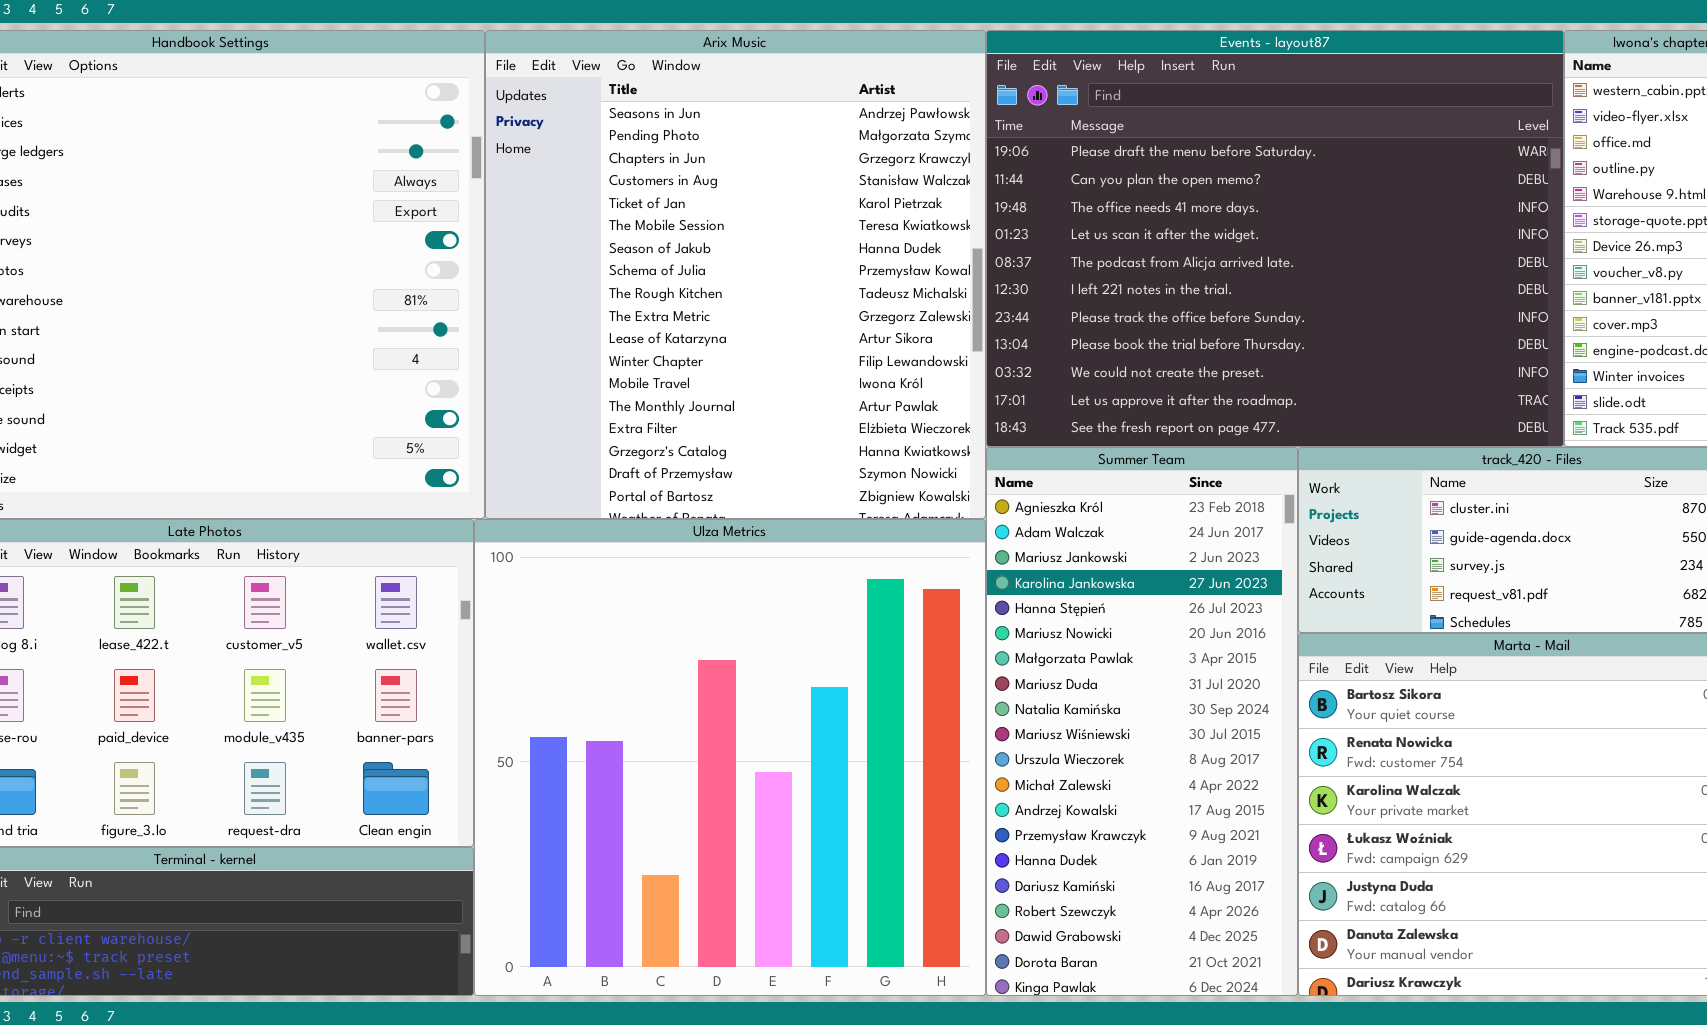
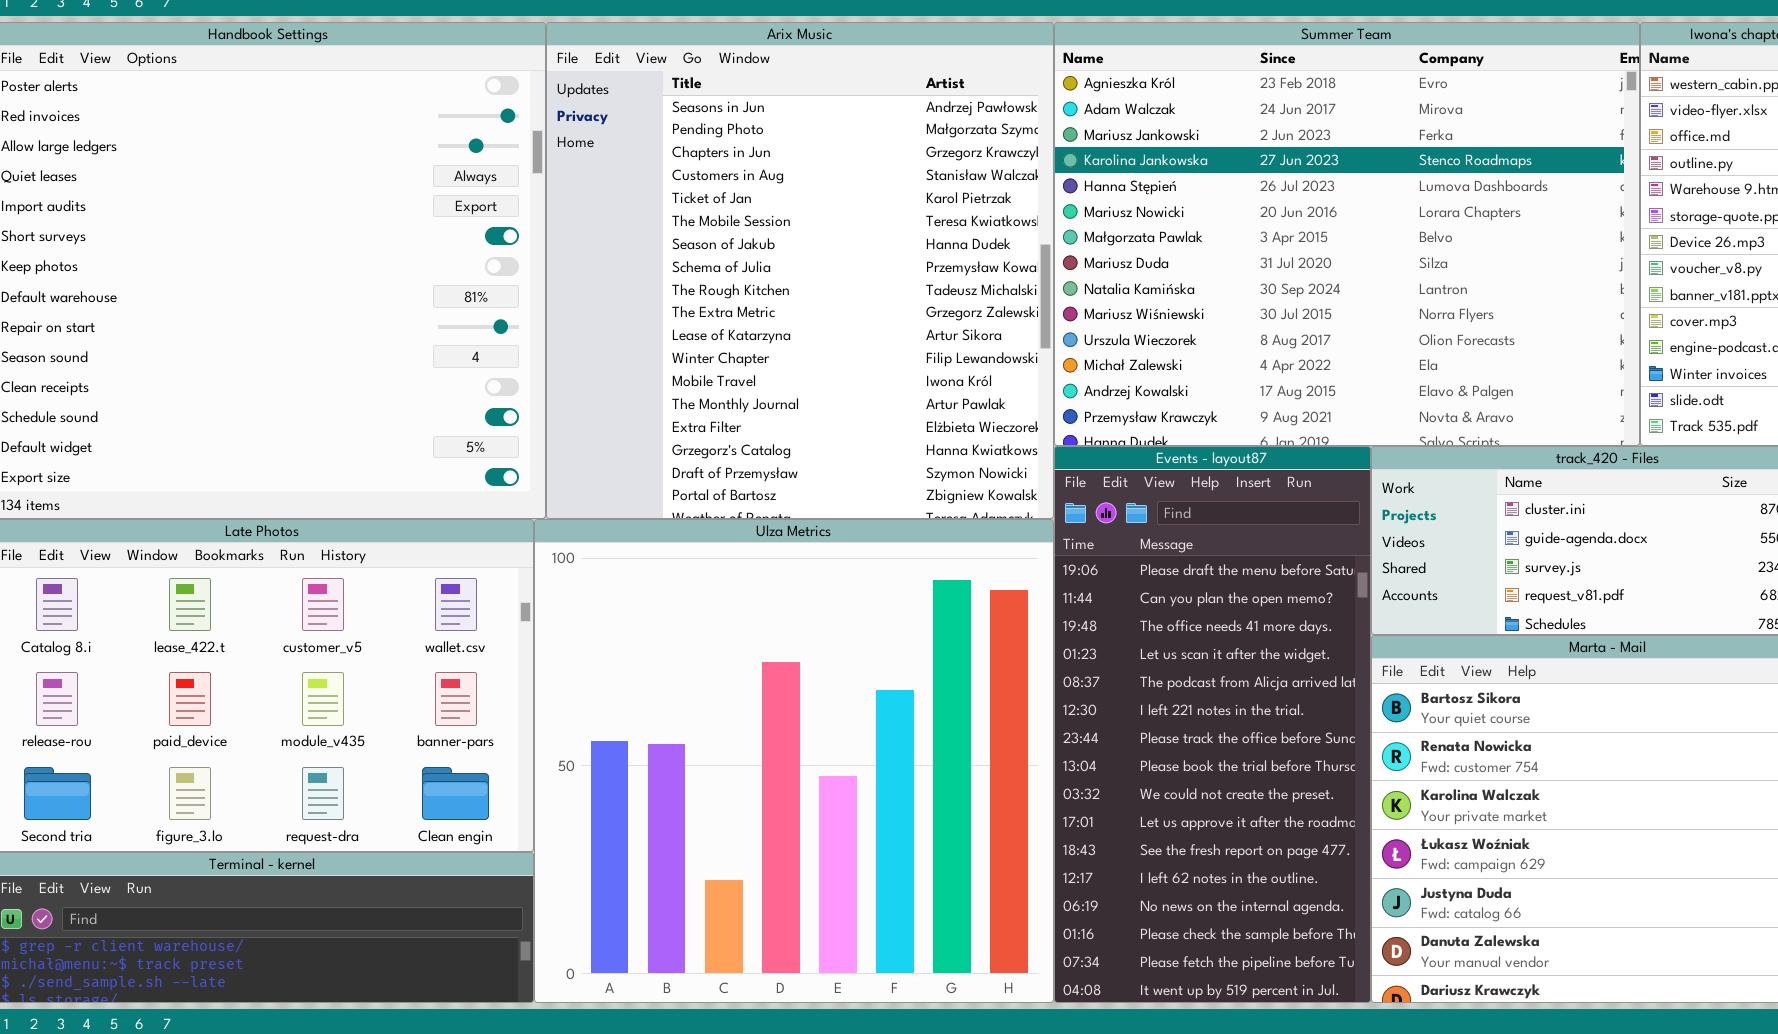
Events - layout87: [986,30,1564,447] -> [1054,446,1371,1003], moved, resized
Summer Team: [986,447,1298,996] -> [1054,22,1640,446], moved, resized

